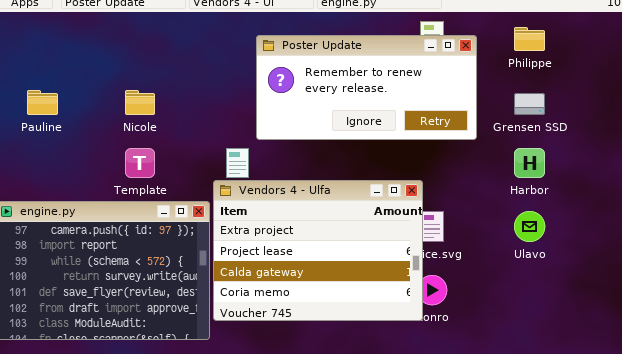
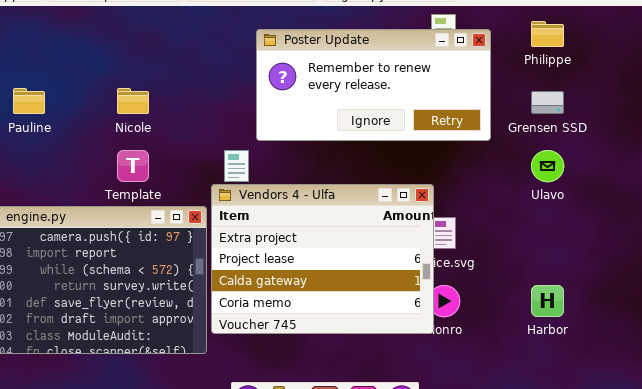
Harbor: [514,148,545,178] -> [531,285,564,317], moved
Ulavo: [514,211,545,242] -> [531,150,564,182], moved

